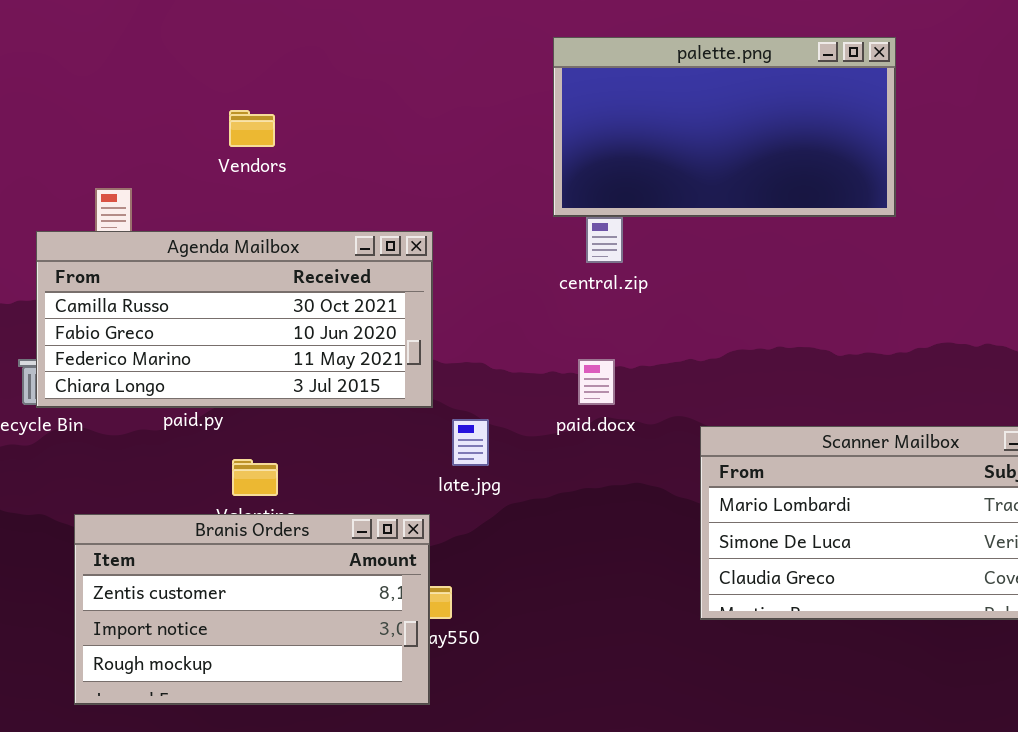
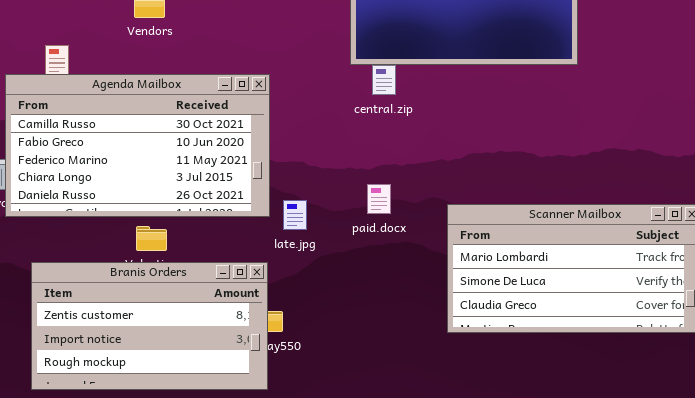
Agenda Mailbox: [36,231,433,408] -> [5,74,270,217], resized
paid.docx: [578,359,615,405] -> [367,184,391,214], moved

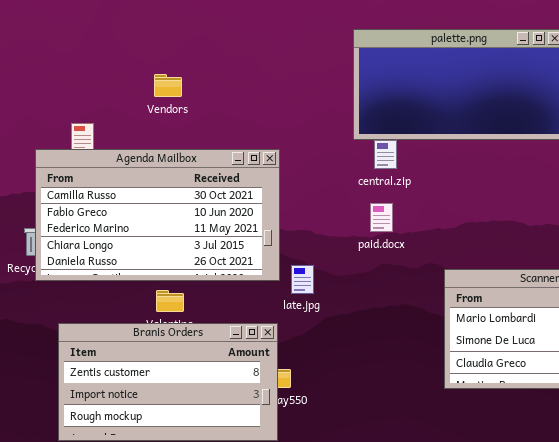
paid.docx: [367,184,391,214] -> [370,203,393,232], moved

